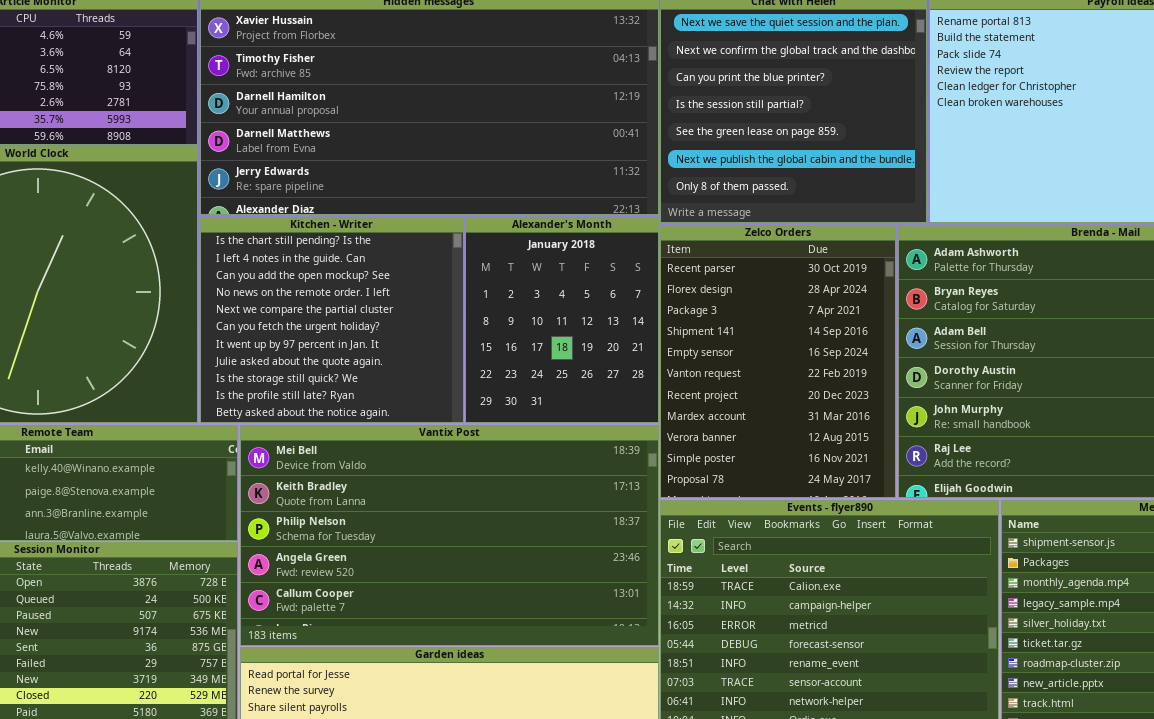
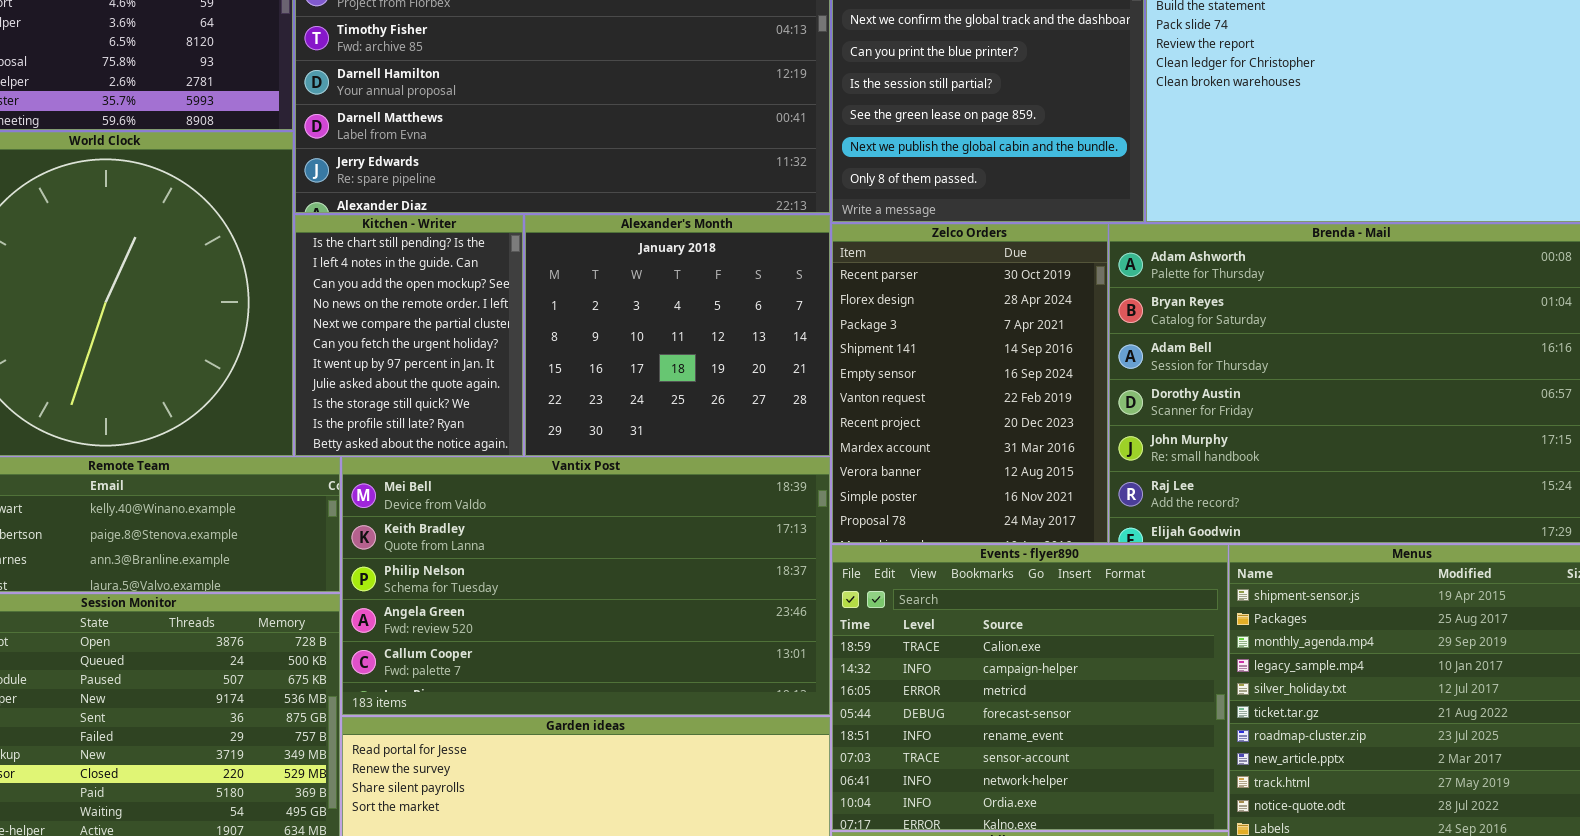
Kitchen - Writer: [200,217,464,423] -> [295,215,523,456], resized
Alexander's Month: [465,217,659,423] -> [525,215,830,456], resized

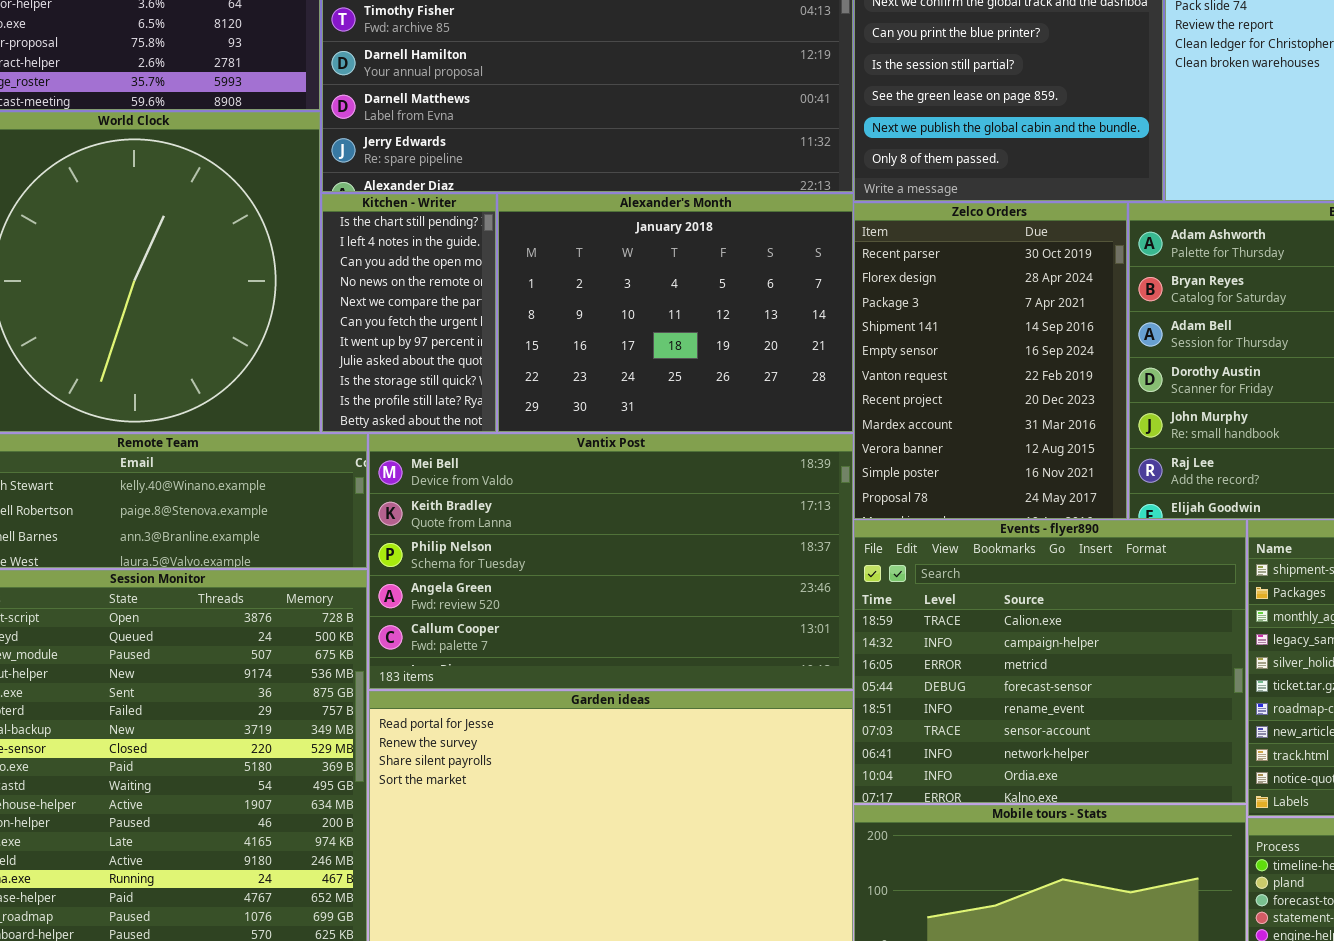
Kitchen - Writer: [295,215,523,456] -> [322,194,496,432], resized
Alexander's Month: [525,215,830,456] -> [498,194,853,432], resized

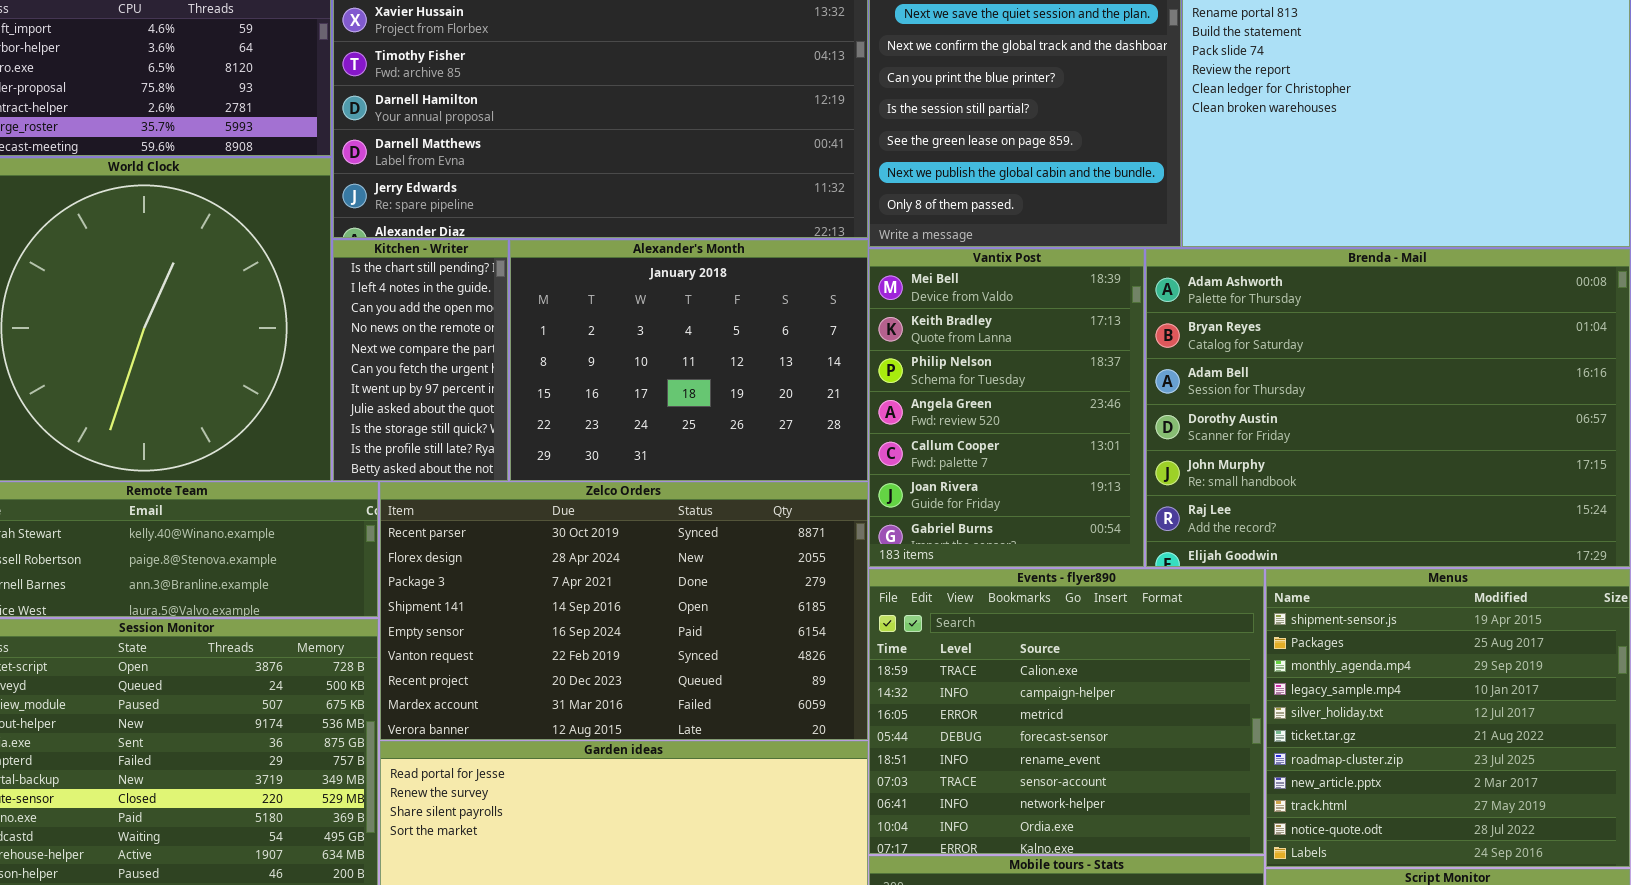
Zelco Orders: [854,203,1127,519] -> [380,482,868,740], moved, resized
Vantix Post: [369,434,853,689] -> [869,249,1144,567], moved, resized

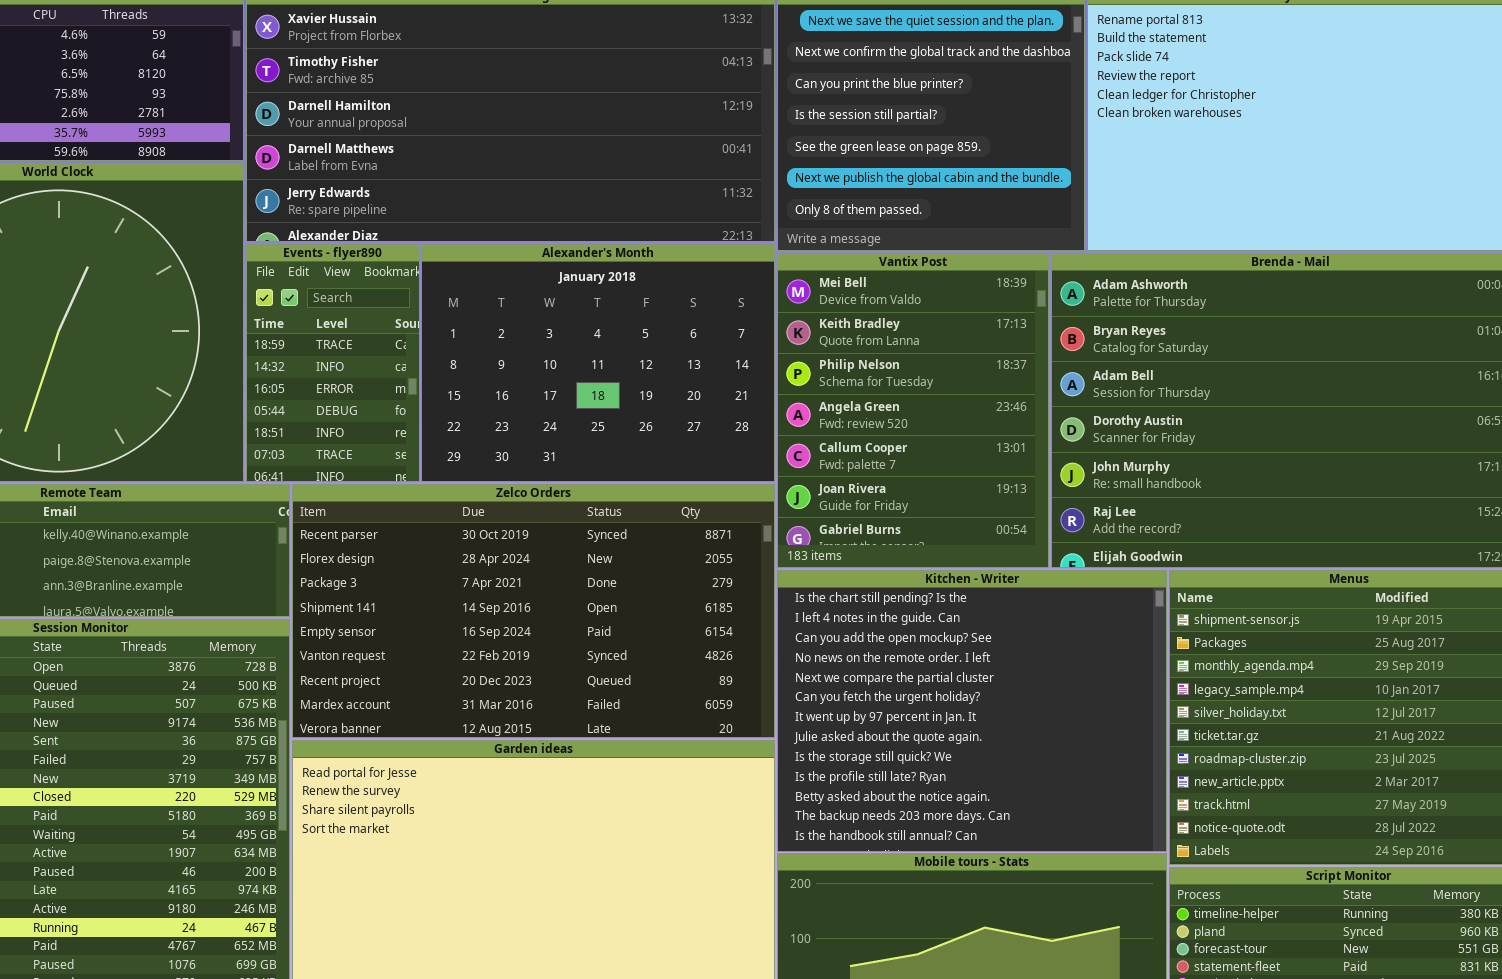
Kitchen - Writer: [333,240,508,481] -> [777,570,1167,852], moved, resized
Events - flyer890: [869,569,1264,854] -> [246,244,420,482], moved, resized

